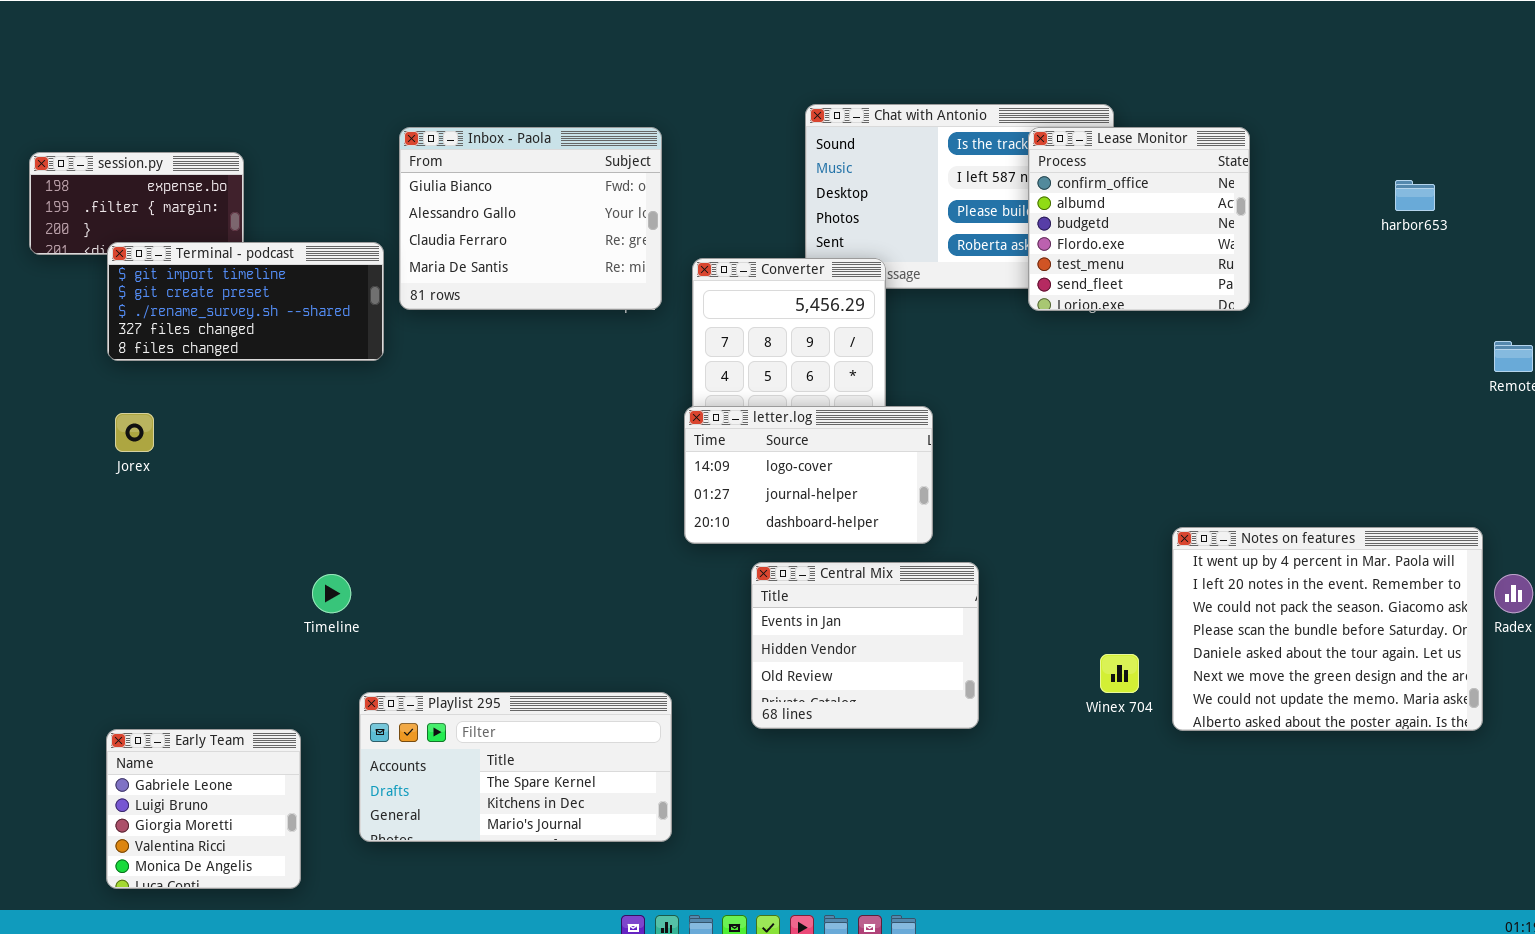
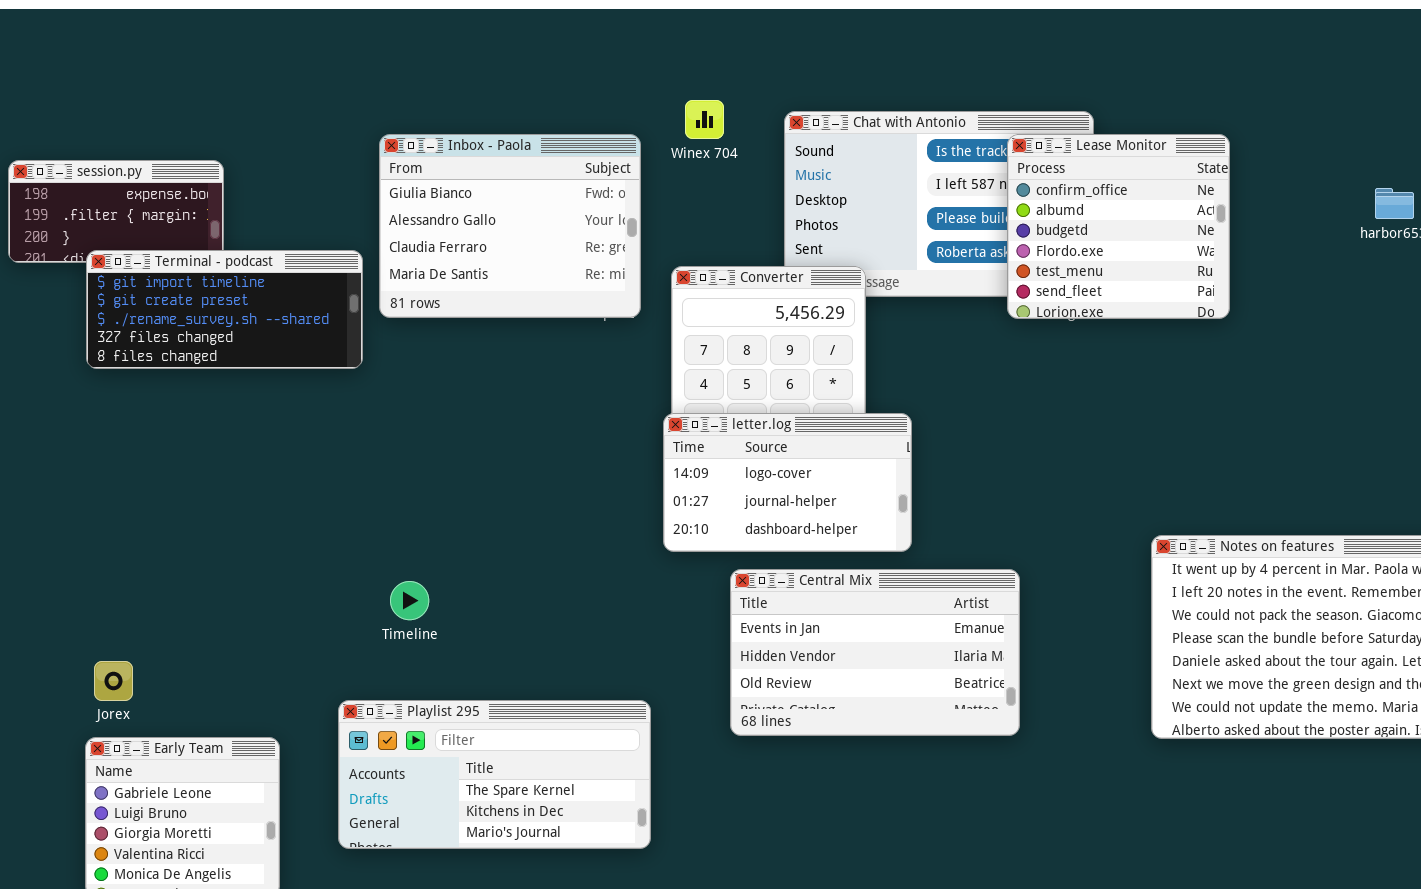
Jorex: [115,413,154,452] -> [94,661,133,701], moved
Central Mix: [751,562,979,729] -> [730,569,1020,736], resized
Timeline: [312,574,351,613] -> [390,581,429,620], moved
Winex 704: [1100,654,1139,693] -> [685,100,724,139], moved

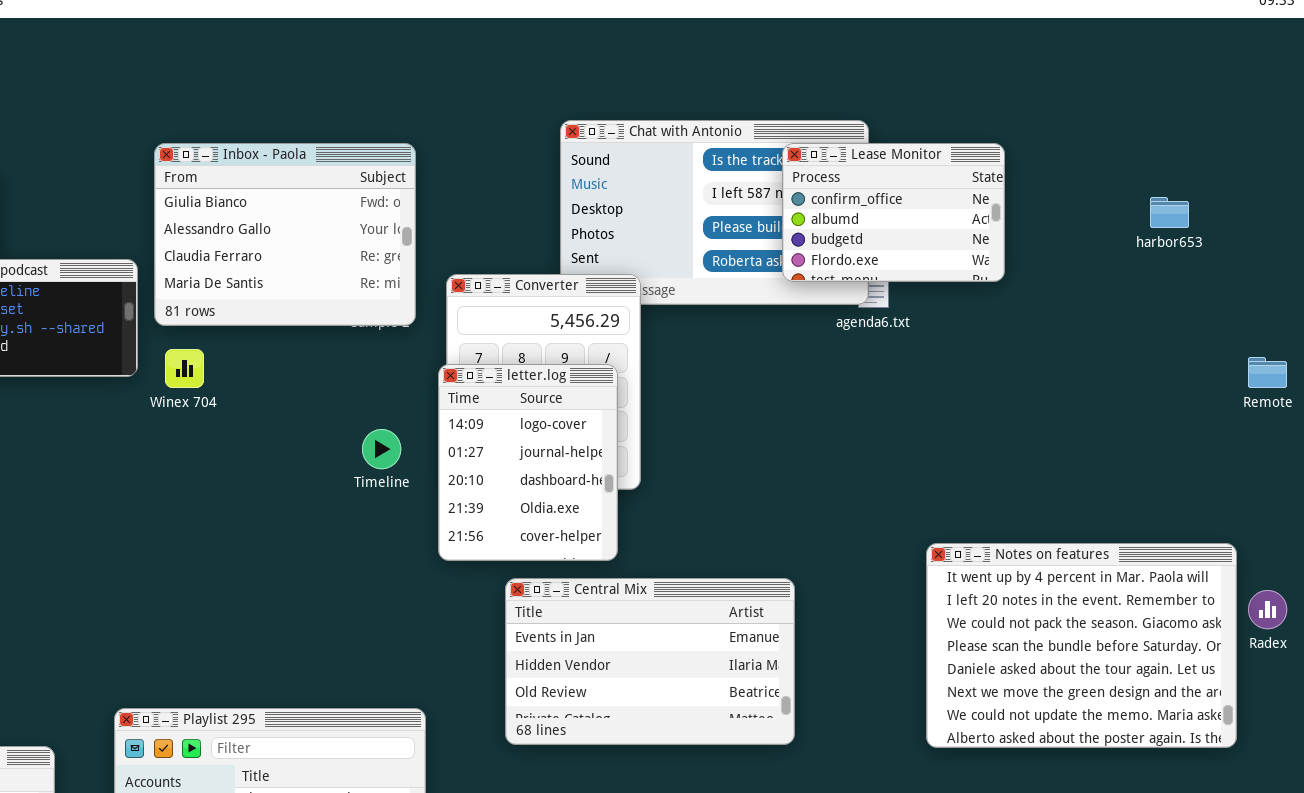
Winex 704: [685,100,724,139] -> [165,349,204,388], moved
Lease Monitor: [1007,134,1230,319] -> [782,143,1005,282], resized
letter.log: [663,413,912,552] -> [438,364,618,561], resized
Timeline: [390,581,429,620] -> [362,429,401,469], moved

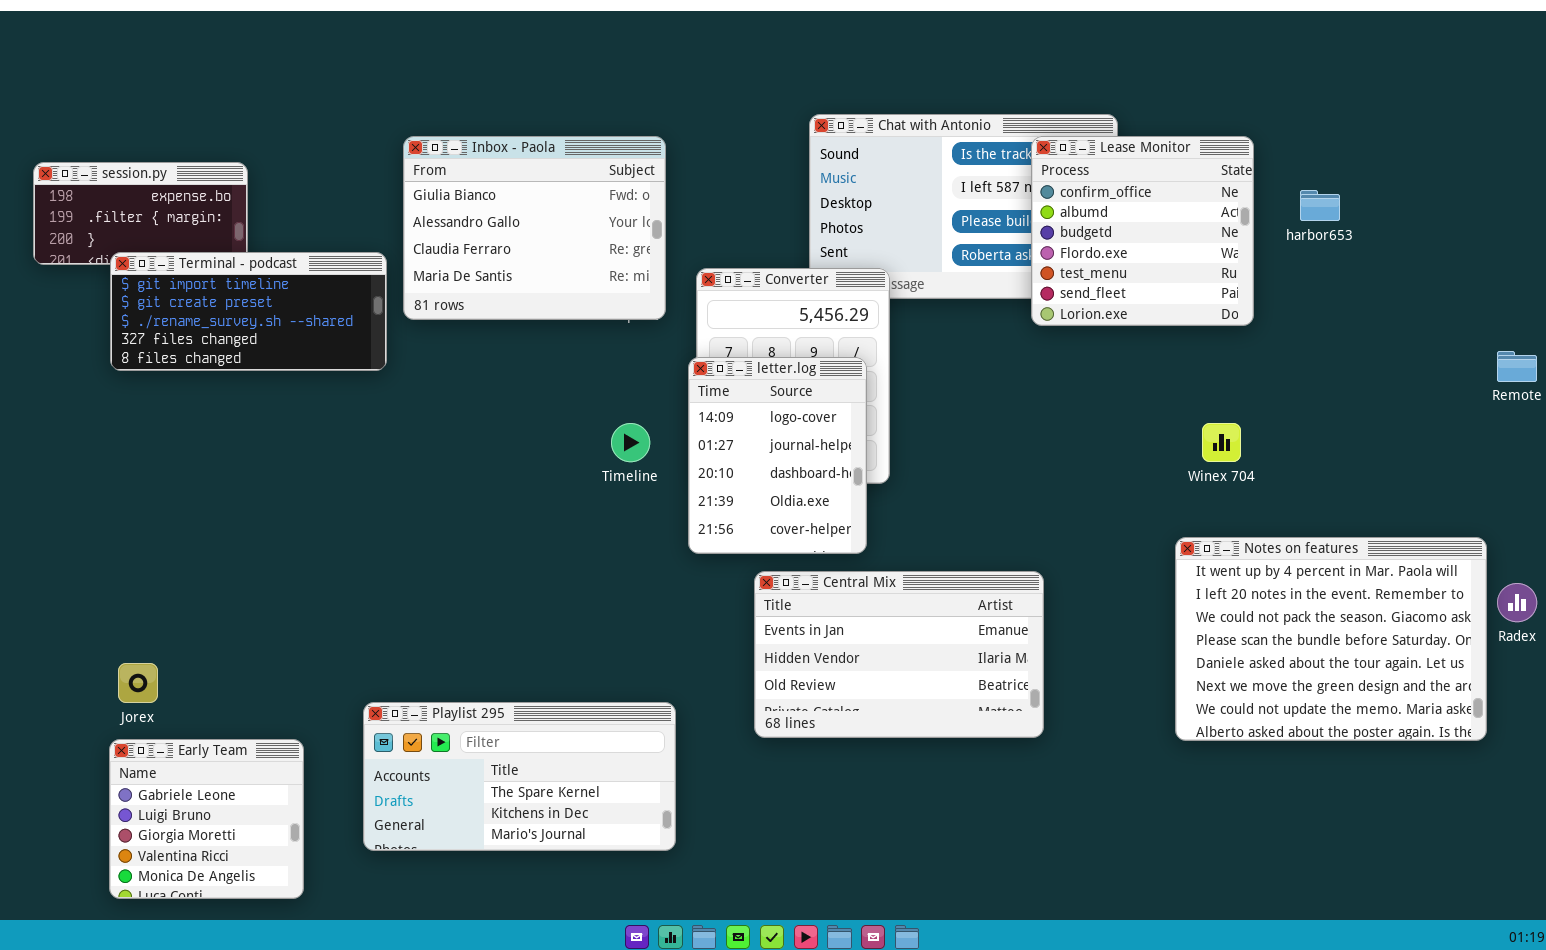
Lease Monitor: [782,143,1005,282] -> [1031,136,1254,326], resized
harbor653: [1150,197,1189,228] -> [1300,190,1340,221], moved
Winex 704: [165,349,204,388] -> [1202,423,1241,462], moved

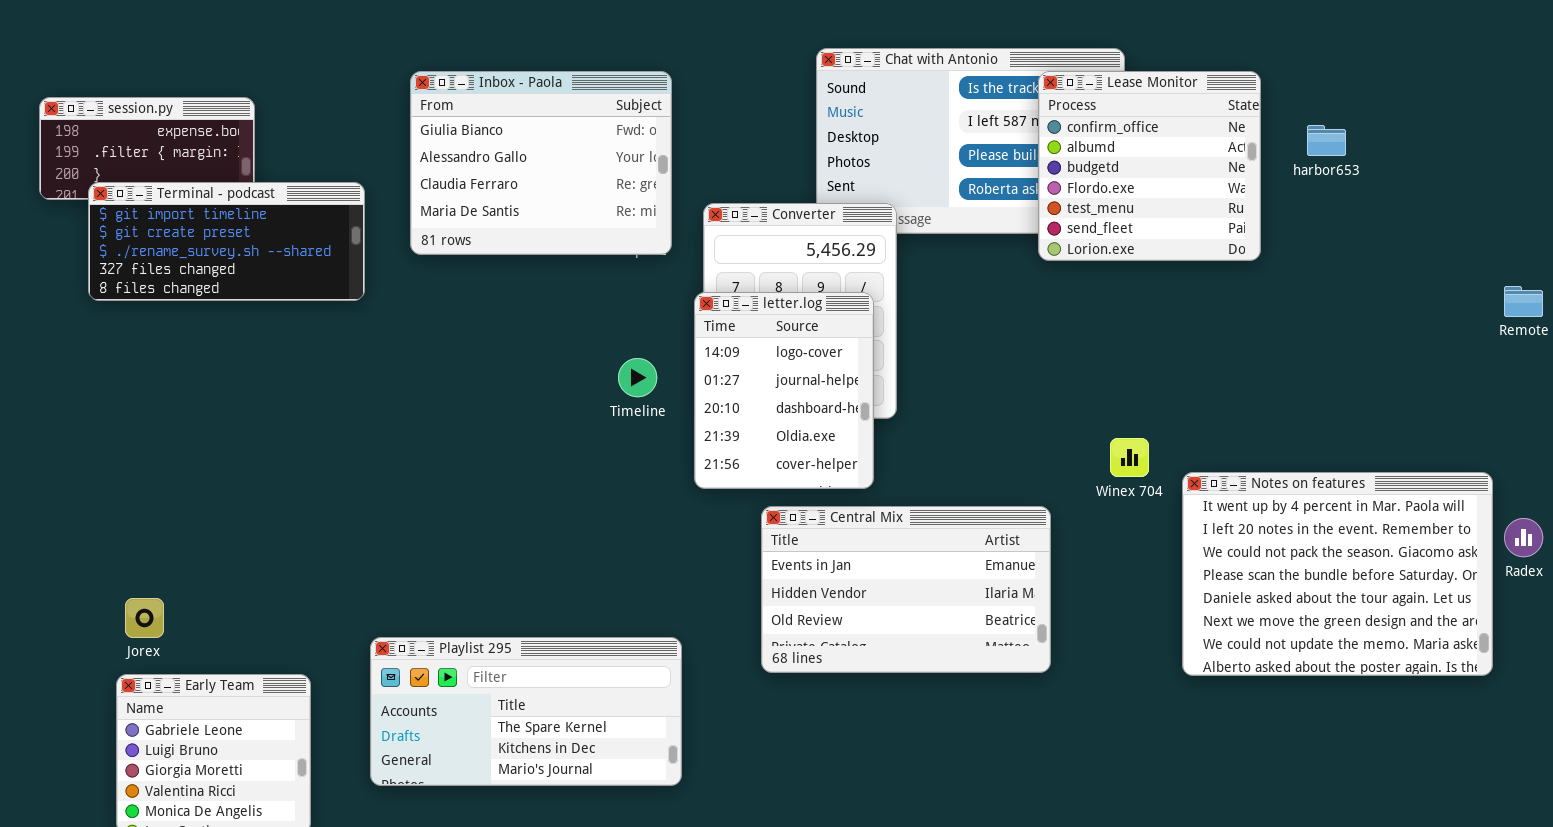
Terminal - podcast: [110,252,387,371] -> [88,182,365,301], moved
Winex 704: [1202,423,1241,462] -> [1110,438,1149,477], moved

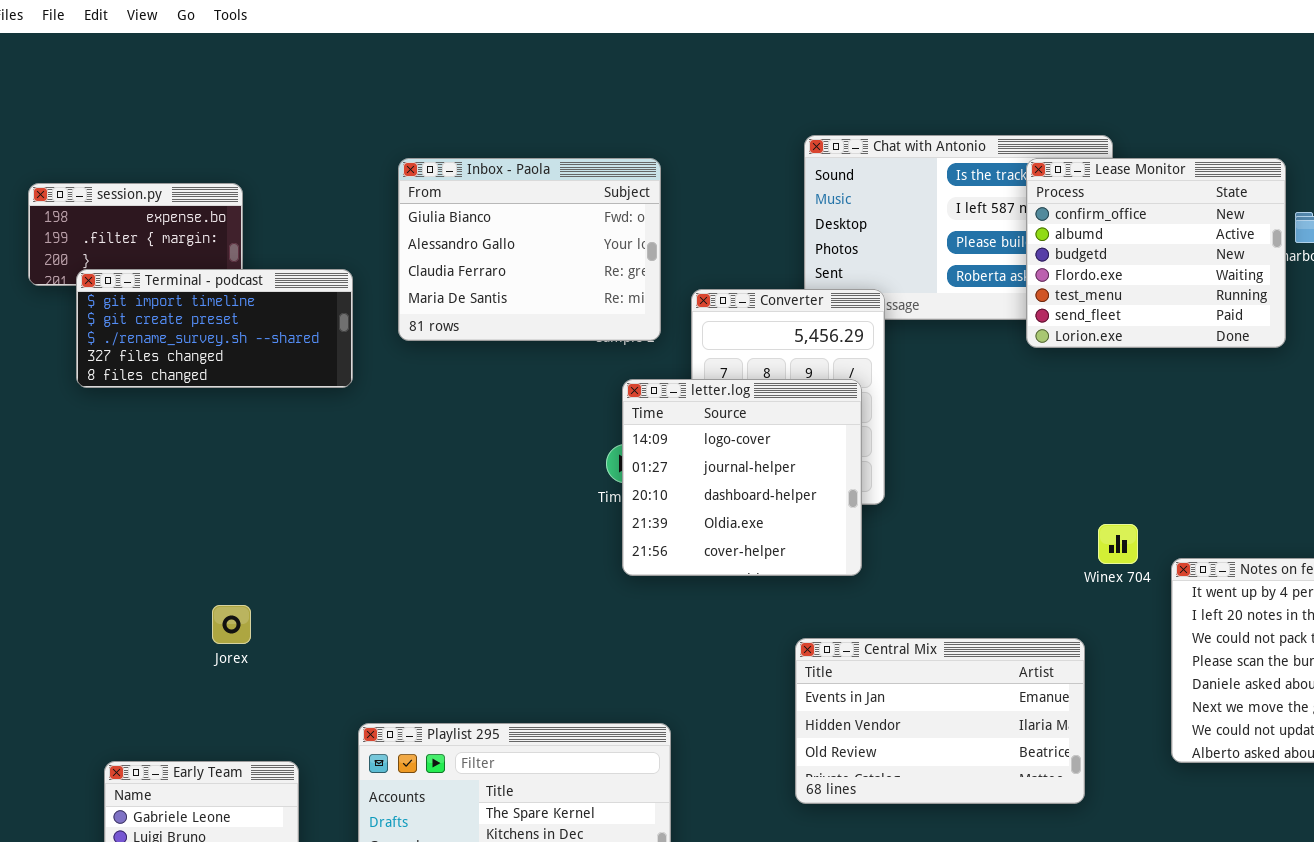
Lease Monitor: [1038,71,1261,261] -> [1026,158,1286,348], resized
letter.log: [694,292,874,489] -> [622,379,862,576], resized
Central Mix: [761,506,1051,673] -> [795,638,1085,804], moved
Jorex: [125,598,164,638] -> [212,605,251,644], moved

